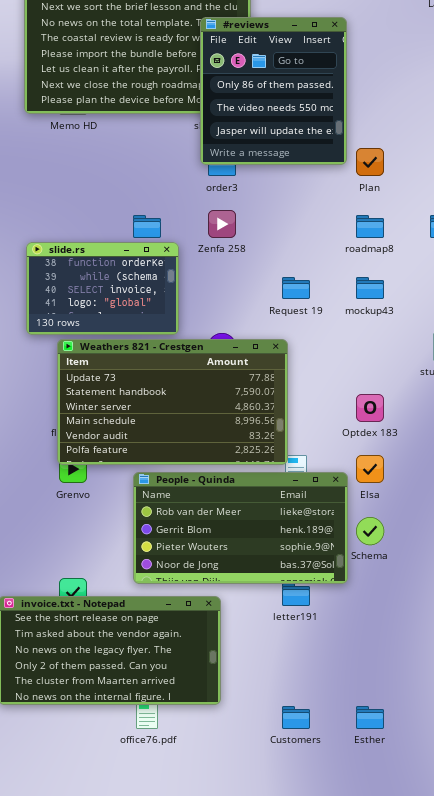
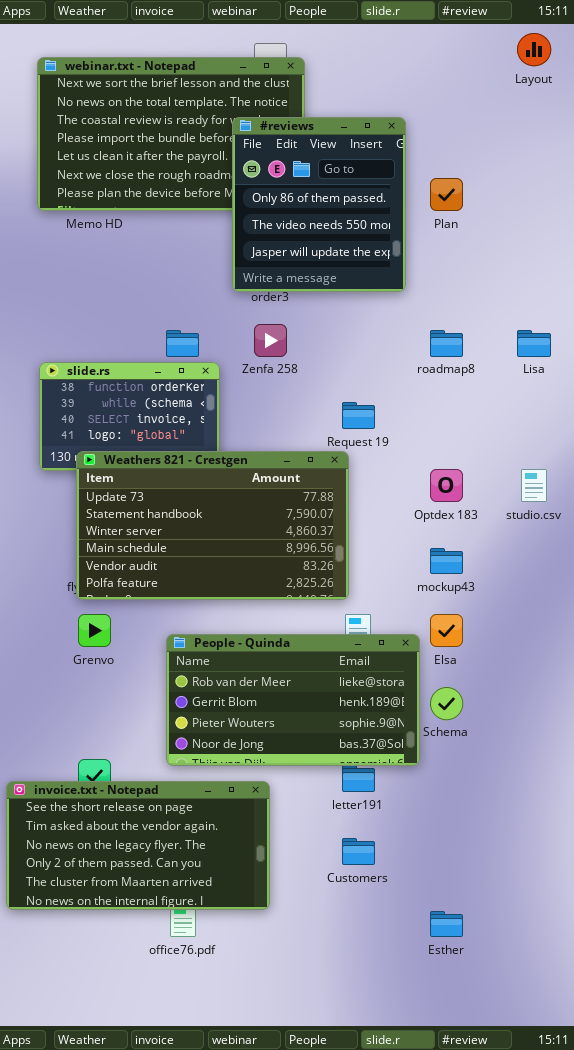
#reviews: [200,17,347,165] -> [232,117,406,292], moved
Plan: [356,148,384,176] -> [430,178,463,211], moved
mockup43: [356,277,384,299] -> [430,548,463,574], moved
Weathers 821 - Crestgen: [57,339,288,465] -> [76,451,349,600], moved
Optdex 183: [356,394,384,422] -> [430,469,463,502], moved
Customers: [282,706,310,729] -> [342,838,375,865], moved

